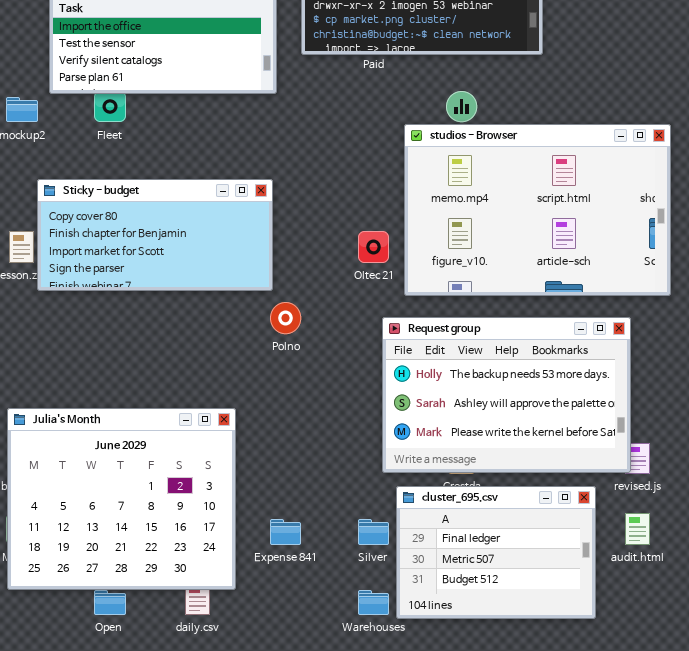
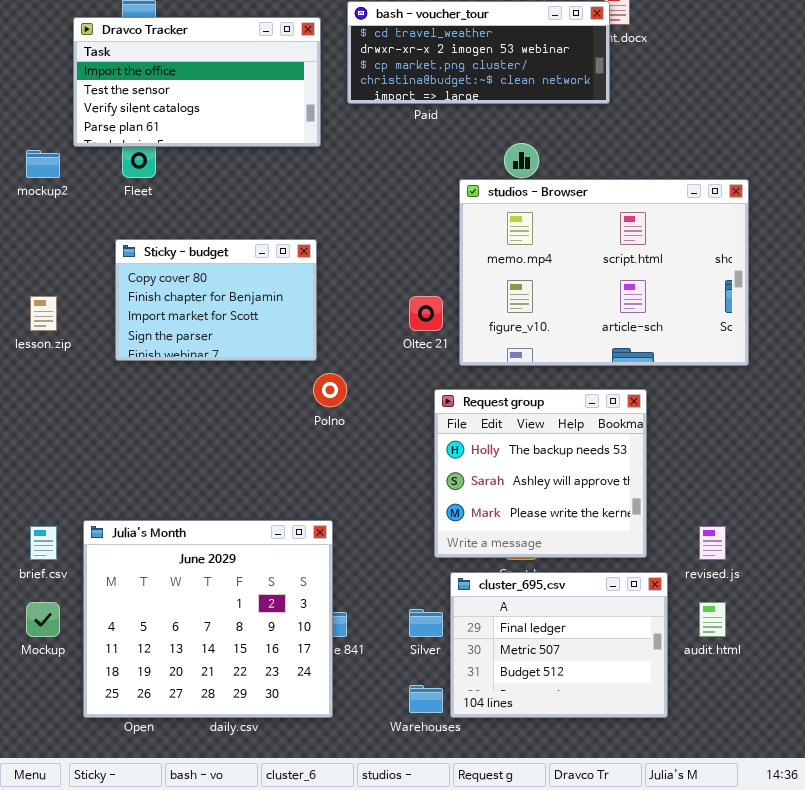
Sticky - budget: [37,179,273,291] -> [115,239,317,361], resized
Request group: [382,317,631,473] -> [434,389,647,558], resized
Julia's Month: [7,408,236,590] -> [83,520,333,718], moved

